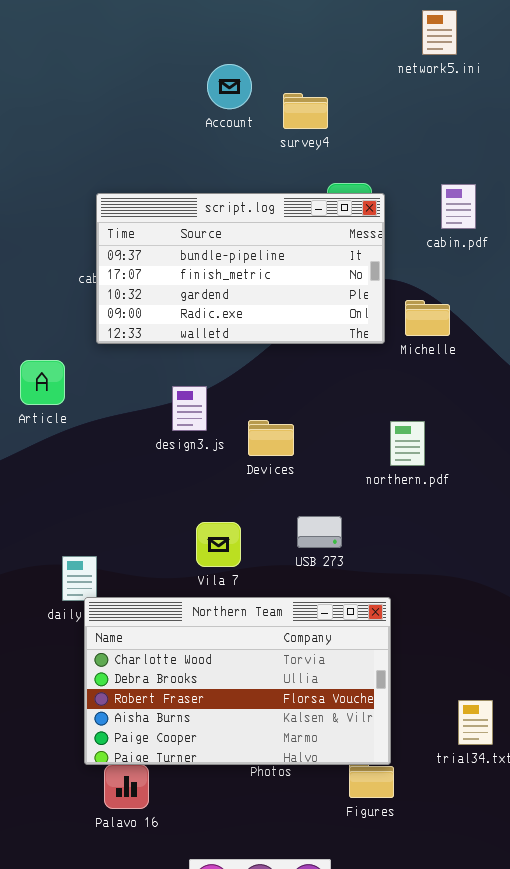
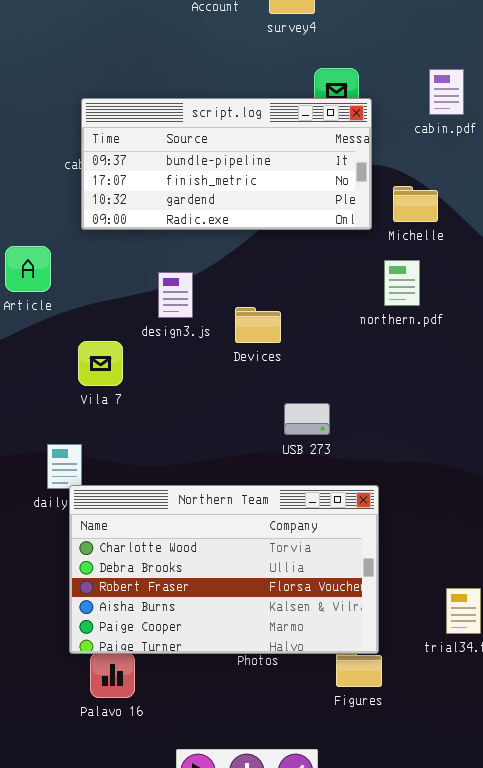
script.log: [96,193,385,344] -> [81,98,372,230], resized
northern.pdf: [390,421,425,466] -> [384,260,420,306], moved
Vila 7: [196,522,241,567] -> [78,341,123,386], moved

